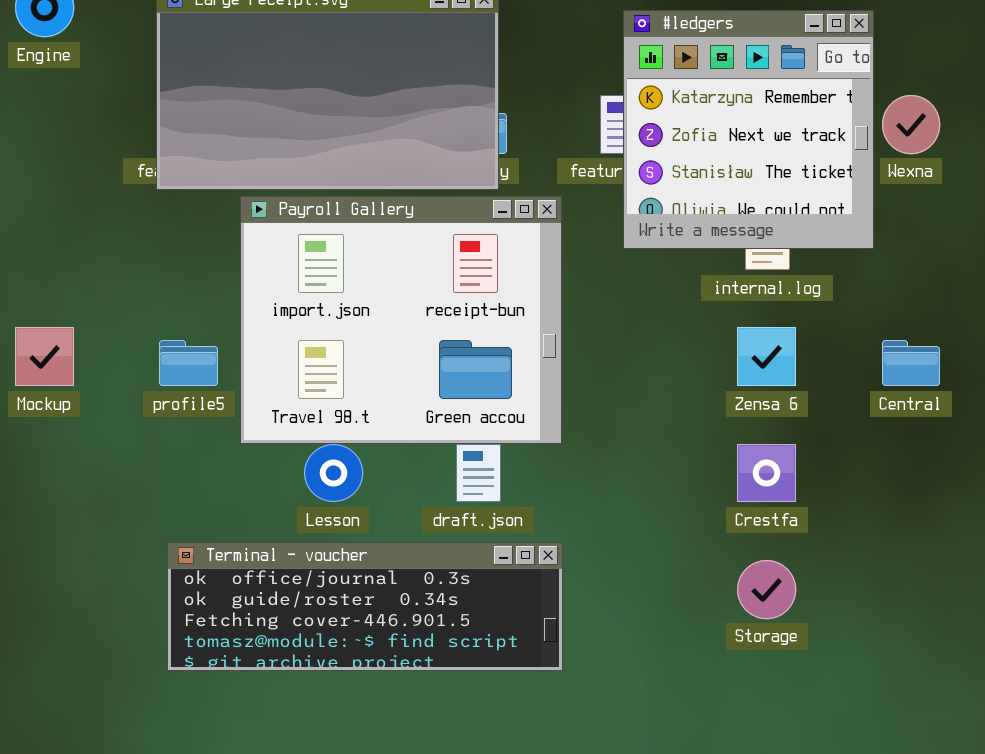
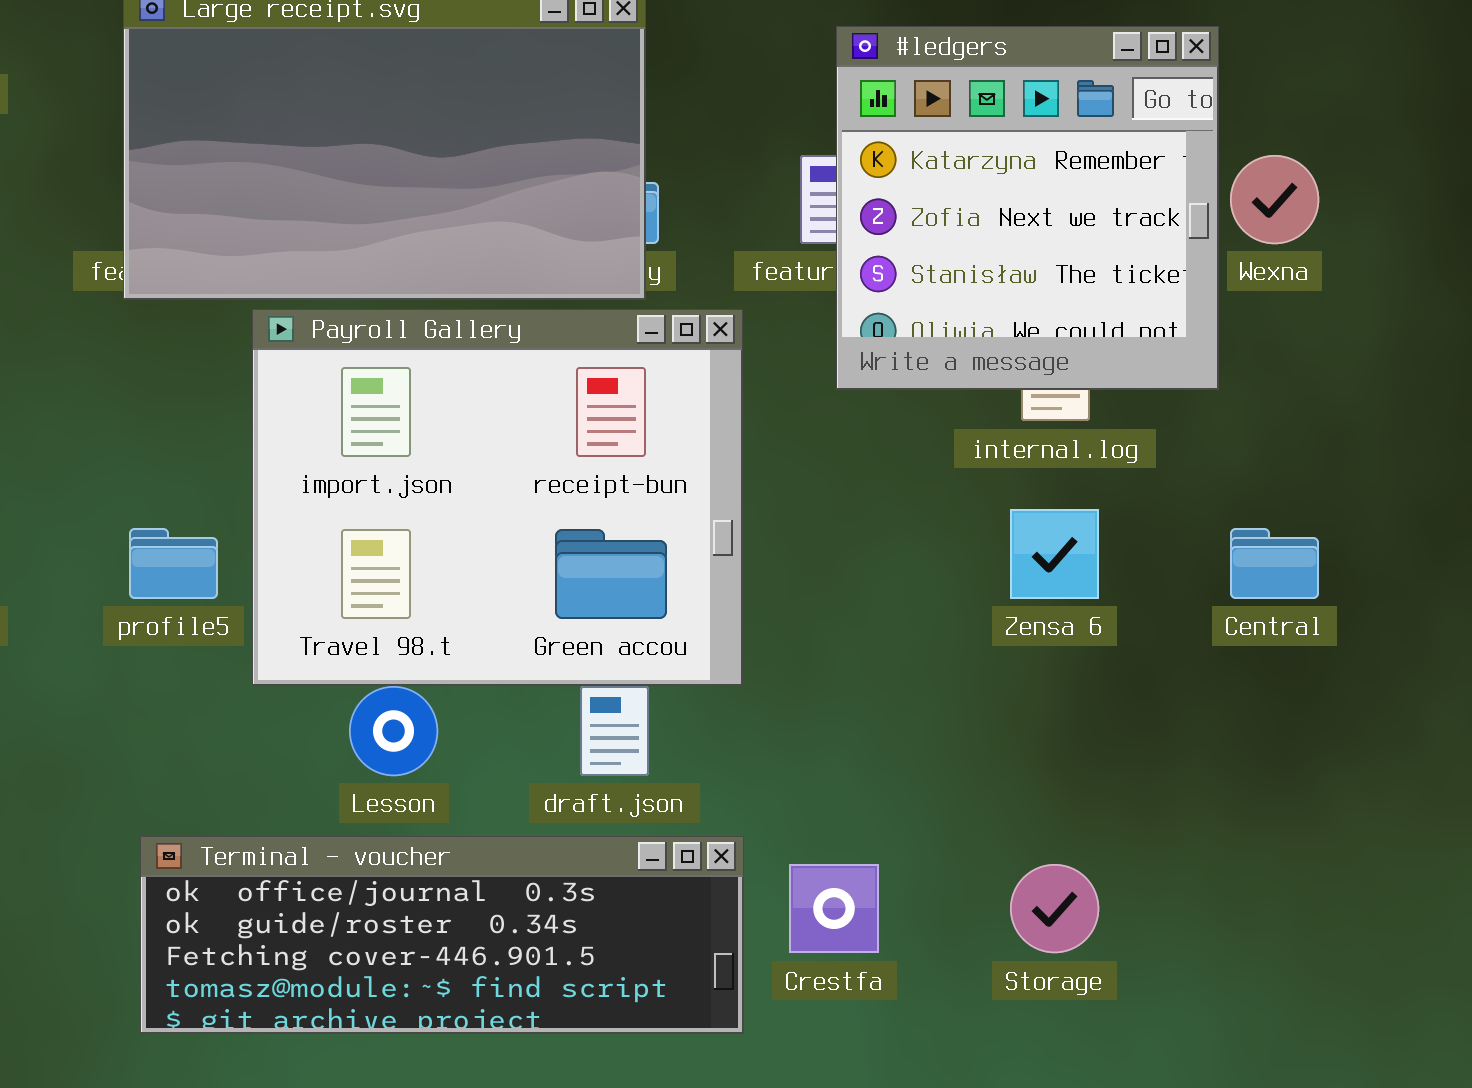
Crestfa: [737,444,796,502] -> [789,864,879,953], moved

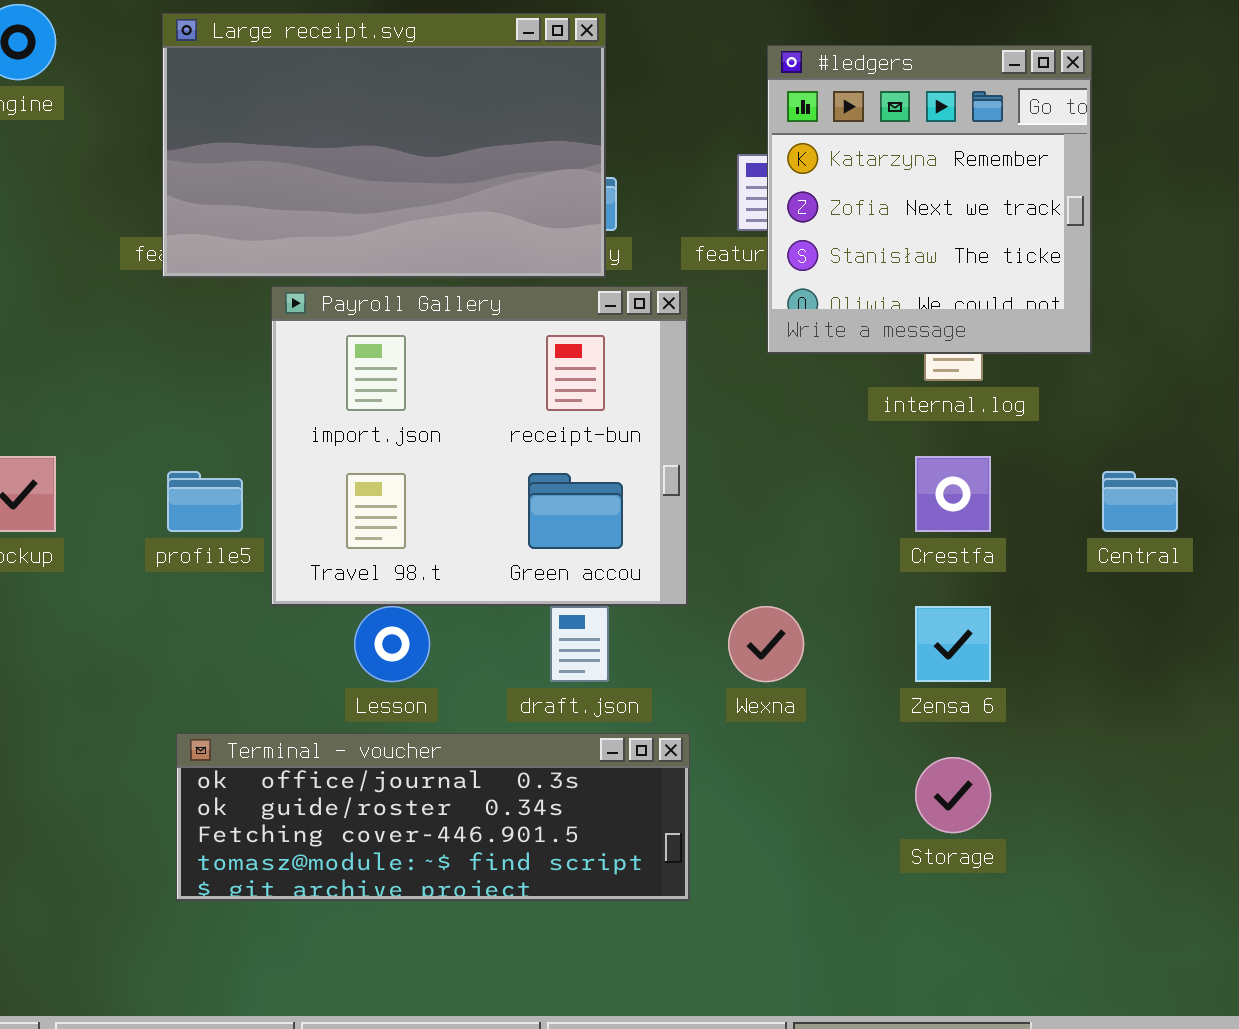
Wexna: [1230,155,1319,244] -> [728,606,804,682], moved
Zensa 6: [1010,509,1099,599] -> [915,606,991,682], moved
Crestfa: [789,864,879,953] -> [915,456,991,532], moved

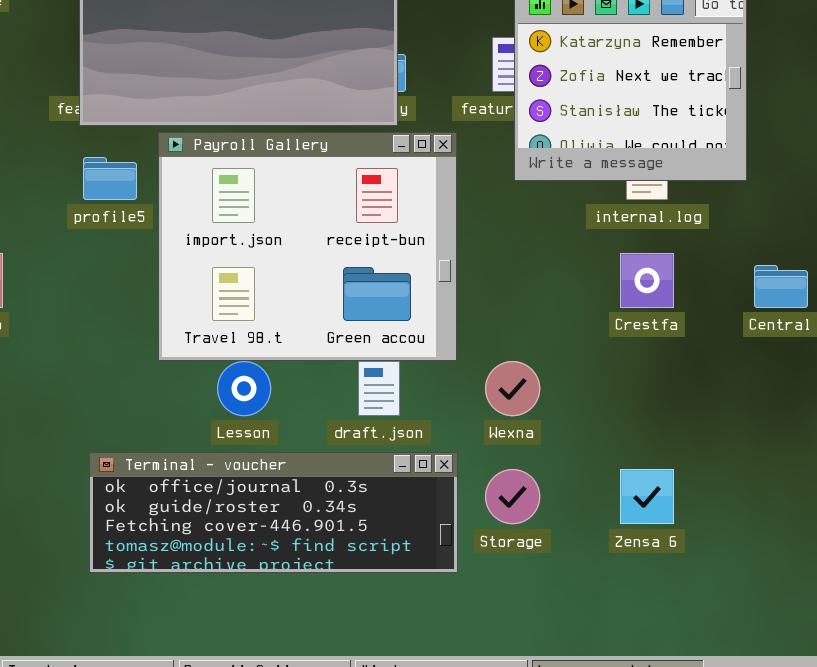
profile5: [167,471,243,532] -> [83,157,137,200], moved
Zensa 6: [915,606,991,682] -> [620,469,674,524], moved
Storage: [915,757,991,833] -> [485,469,540,524], moved

